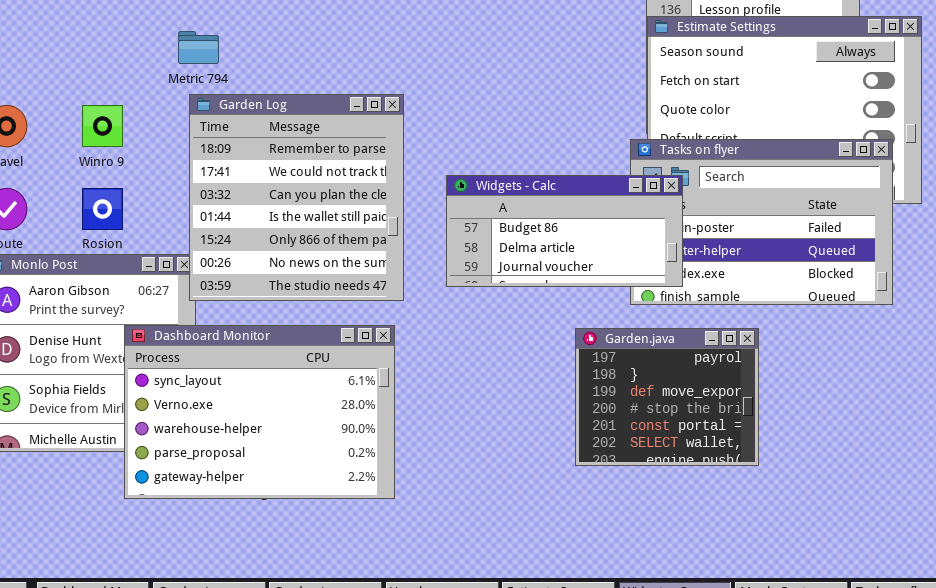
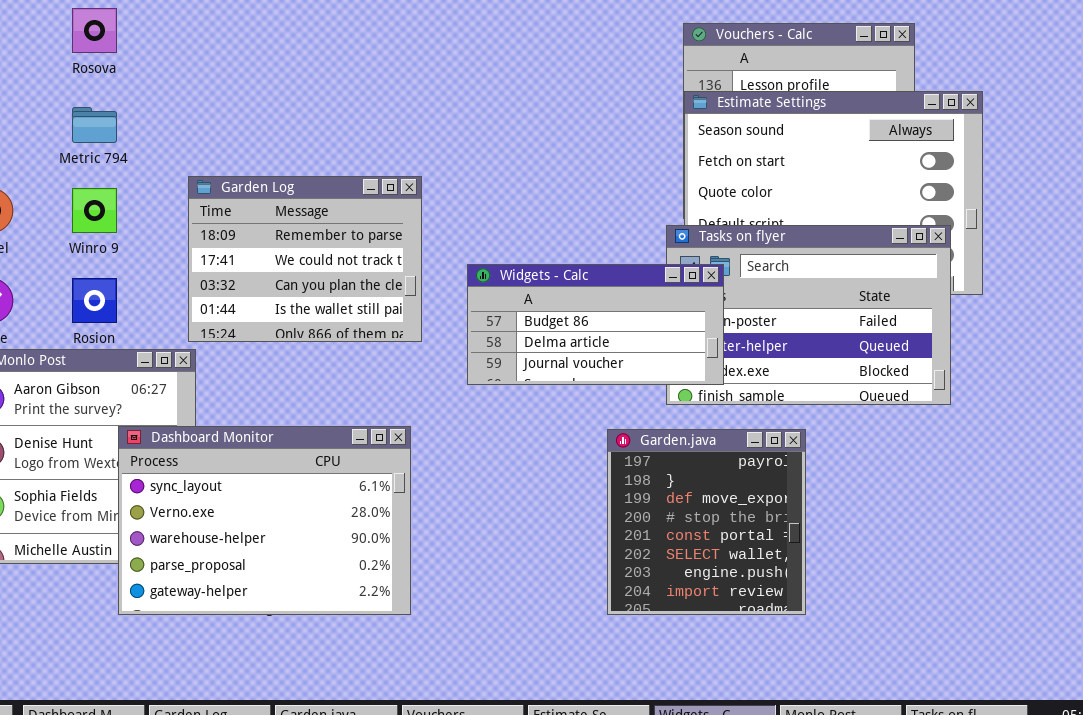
Metric 794: [178,31,219,64] -> [72,107,117,143], moved
Garden Log: [189,94,404,301] -> [188,176,422,342], resized
Garden.java: [575,328,759,466] -> [607,429,806,615], resized

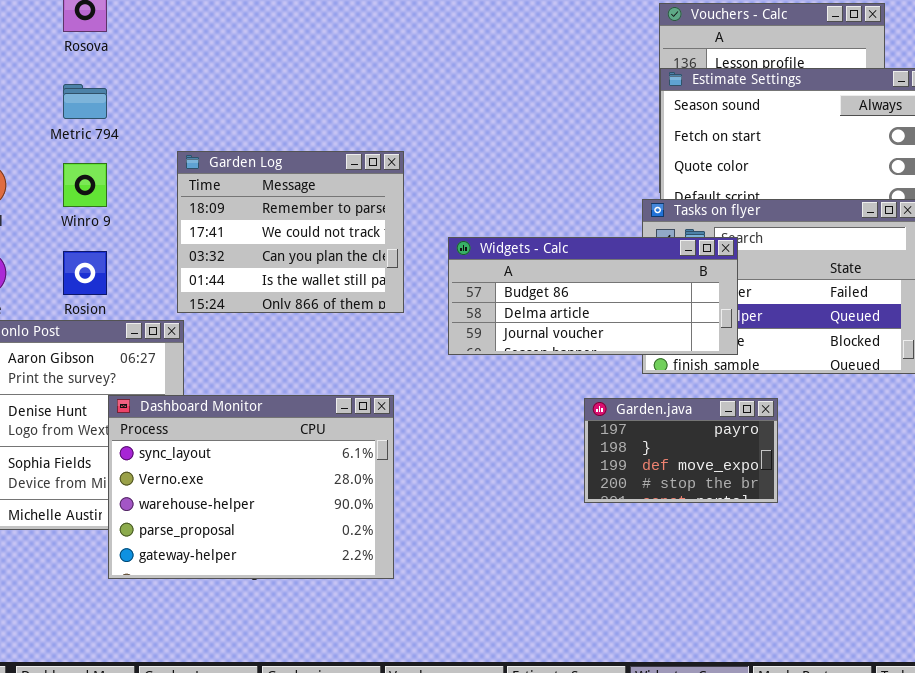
Widgets - Calc: [467,264,724,385] -> [448,237,738,355], resized
Garden.java: [607,429,806,615] -> [584,398,778,503], resized

